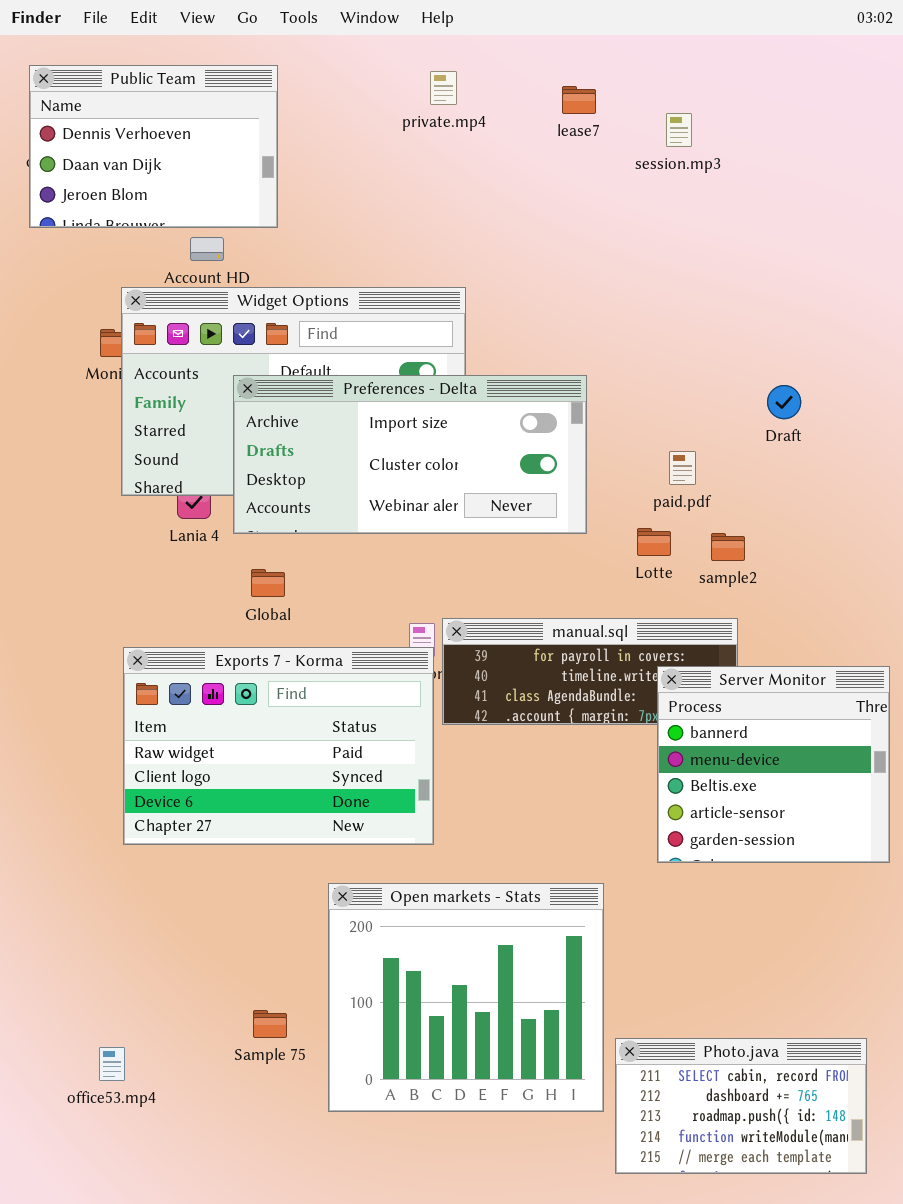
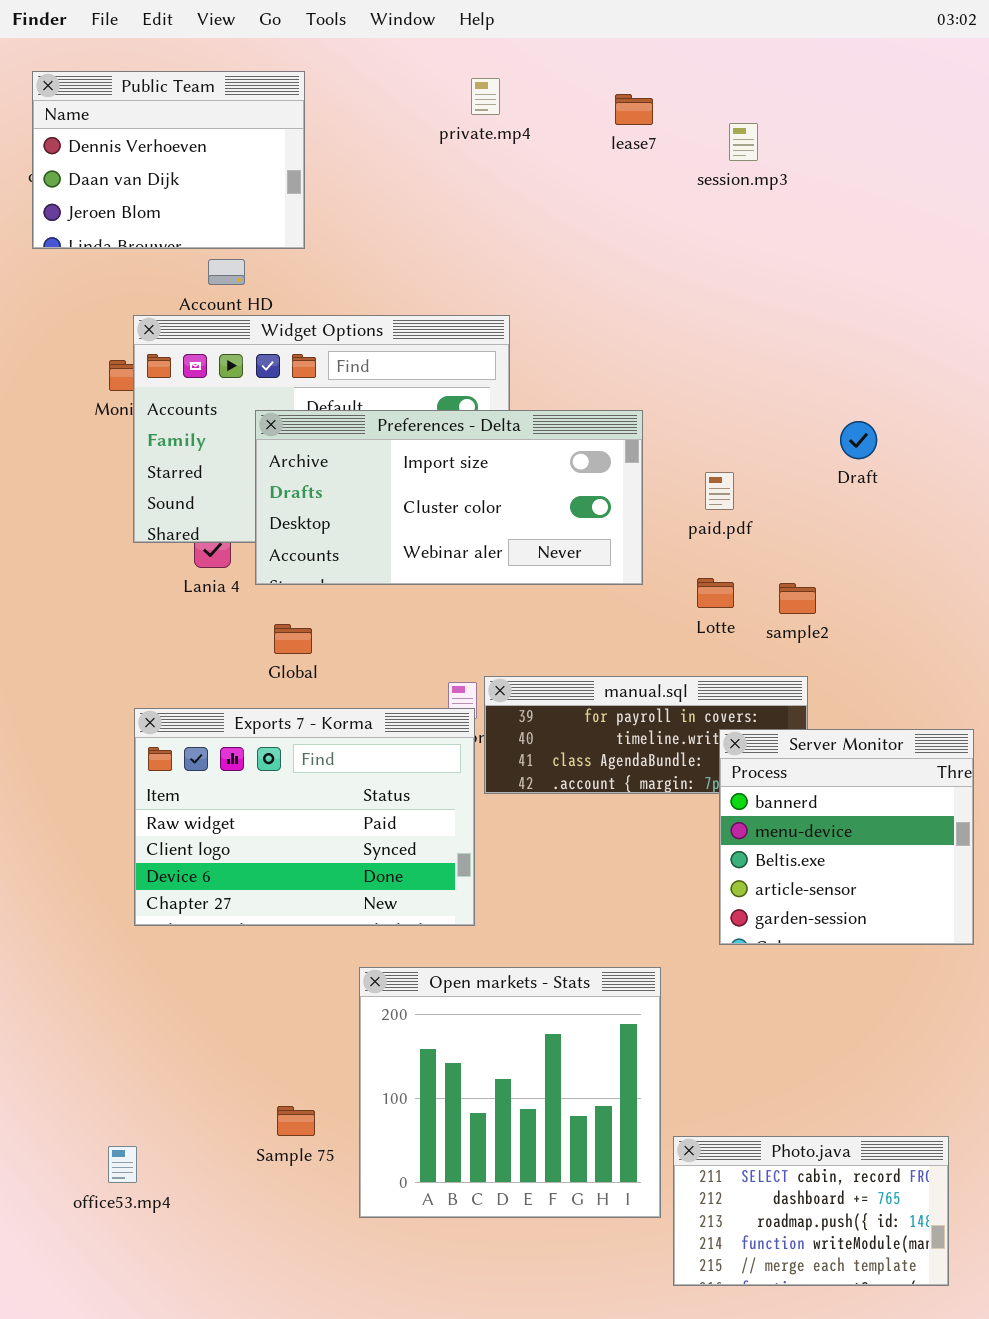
paid.pdf: [669,451,696,485] -> [705,472,734,510], moved

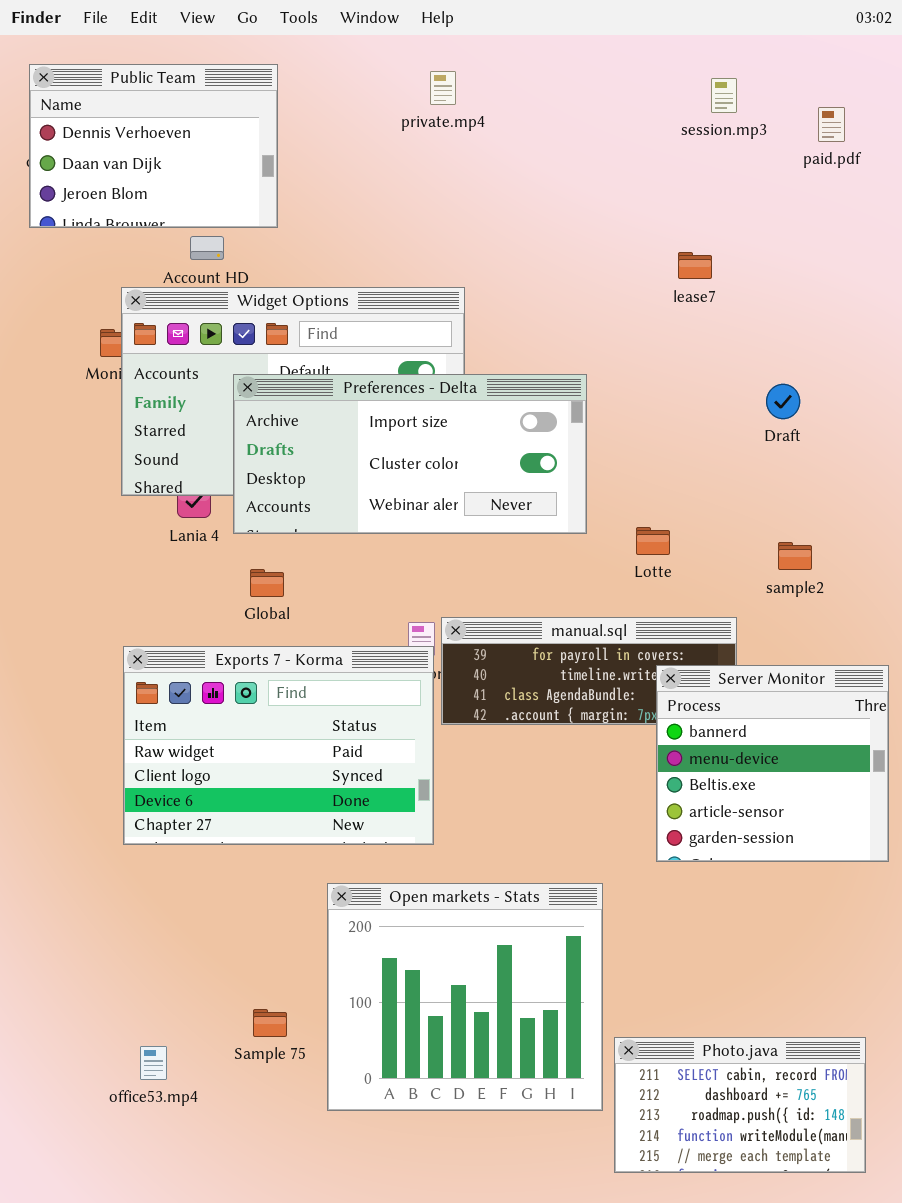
lease7: [615,94,653,125] -> [678,252,712,279], moved
session.mp3: [729,123,758,161] -> [711,78,737,113], moved
paid.pdf: [705,472,734,510] -> [818,107,845,142], moved
sample2: [779,583,816,614] -> [778,542,812,570], moved
office53.mp4: [108,1146,137,1183] -> [140,1046,167,1080], moved

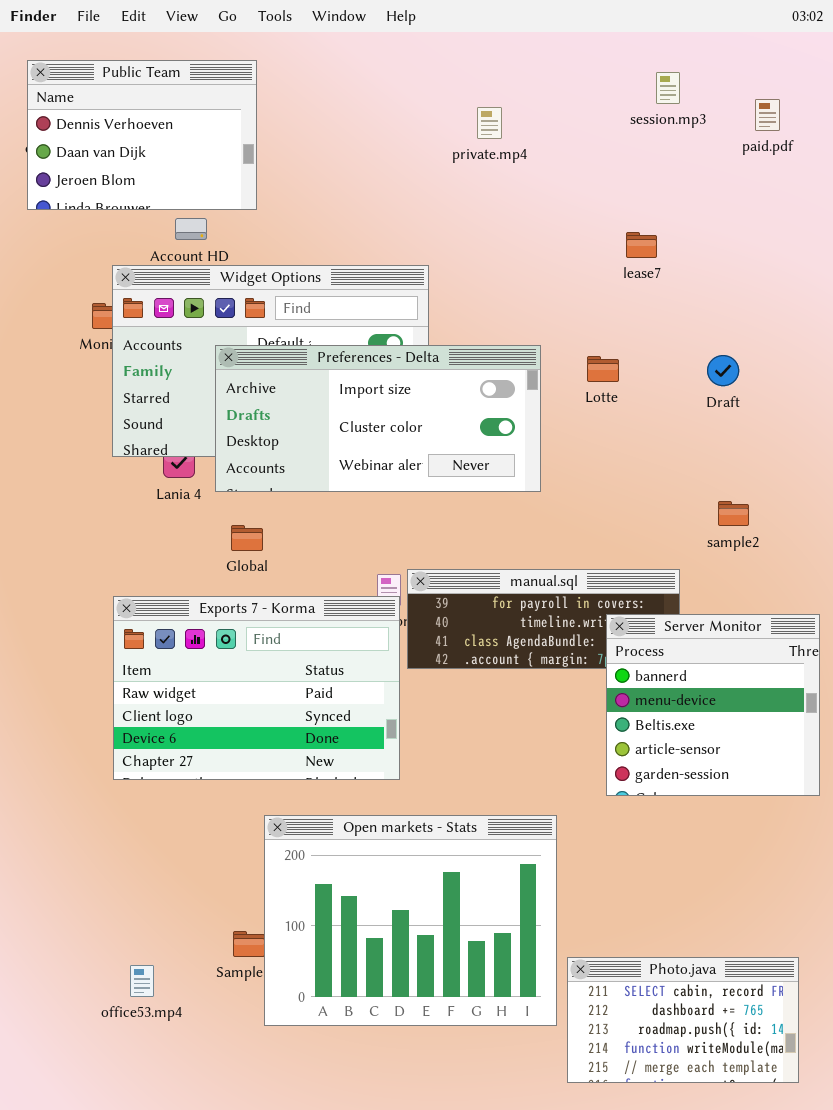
private.mp4: [430,71,456,105] -> [477,107,502,139], moved
Lotte: [636,527,670,555] -> [587,356,619,382], moved
Open markets - Stats: [327,883,603,1111] -> [264,815,557,1026], resized

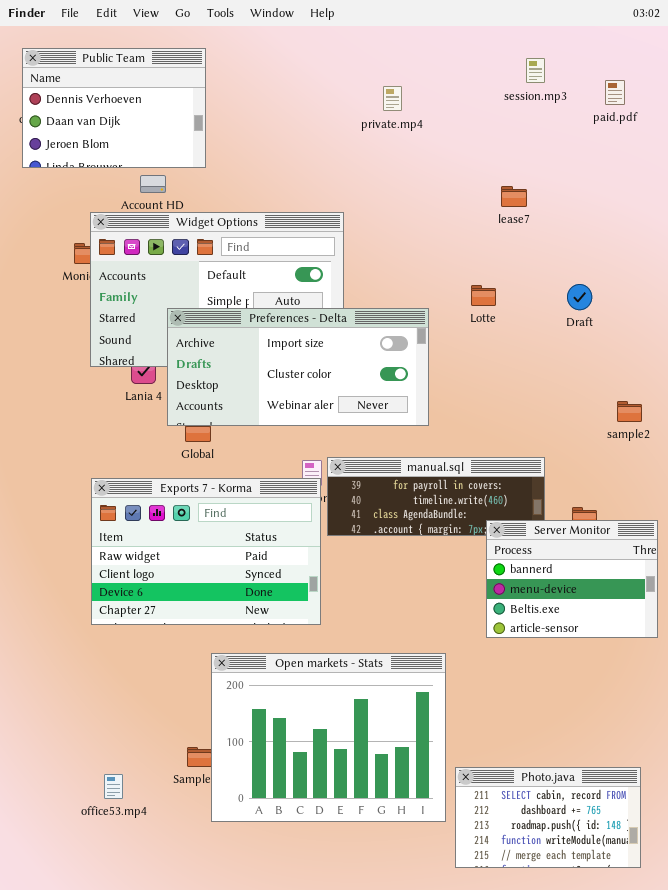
Preferences - Delta: [215,345,541,492] -> [167,308,429,426], moved
sample2: [718,501,749,526] -> [617,401,642,422], moved
Server Monitor: [606,614,820,796] -> [486,520,658,638], resized

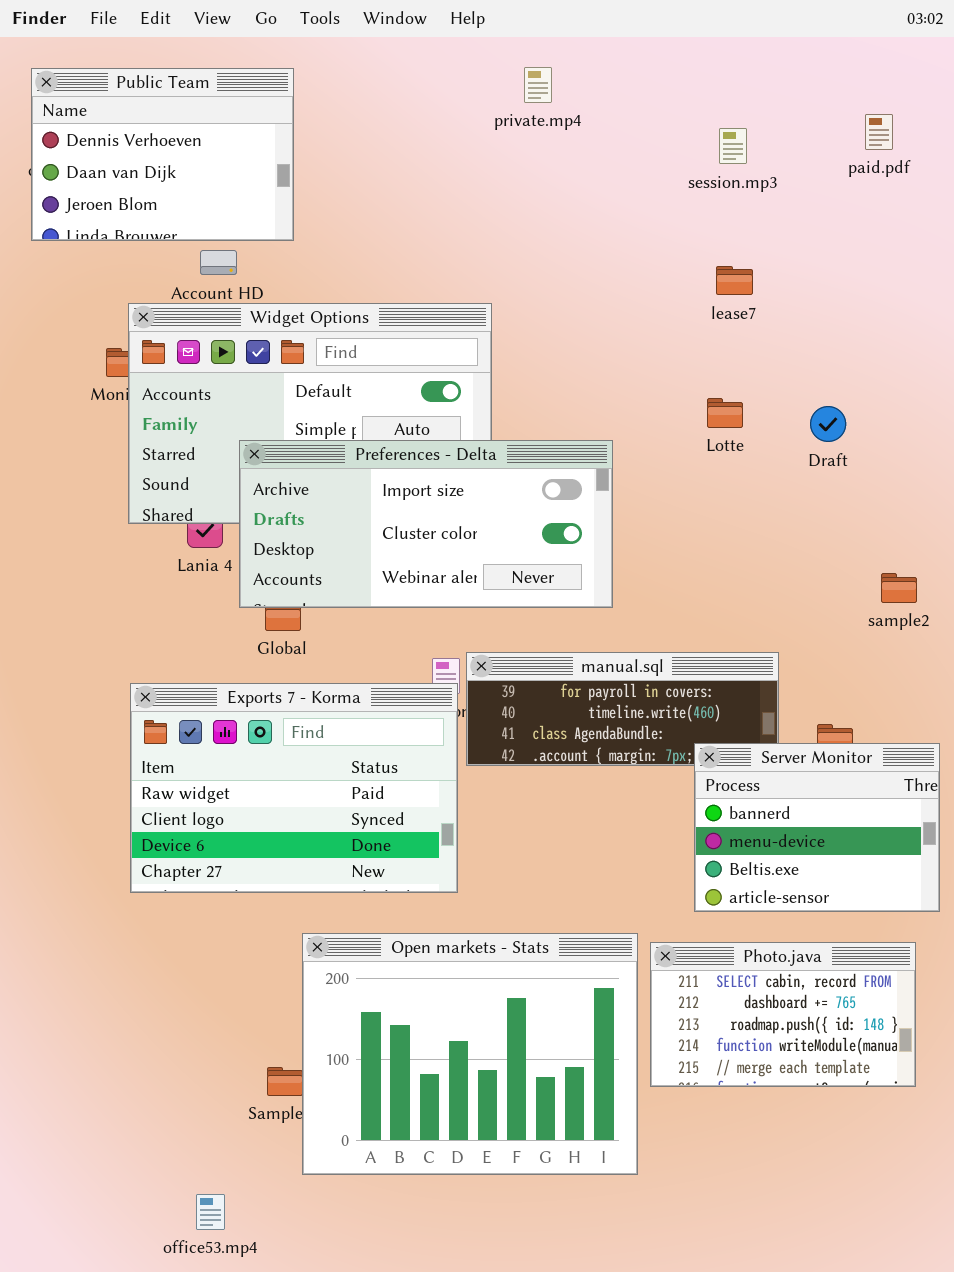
session.mp3: [526,58,545,83] -> [719,128,747,164], moved
private.mp4: [383,86,402,111] -> [524,67,552,103], moved
Lotte: [471,285,496,306] -> [707,398,743,428], moved
Photo.java: [455,767,641,868] -> [650,942,916,1087], moved
office53.mp4: [104,774,123,799] -> [196,1194,225,1230], moved

